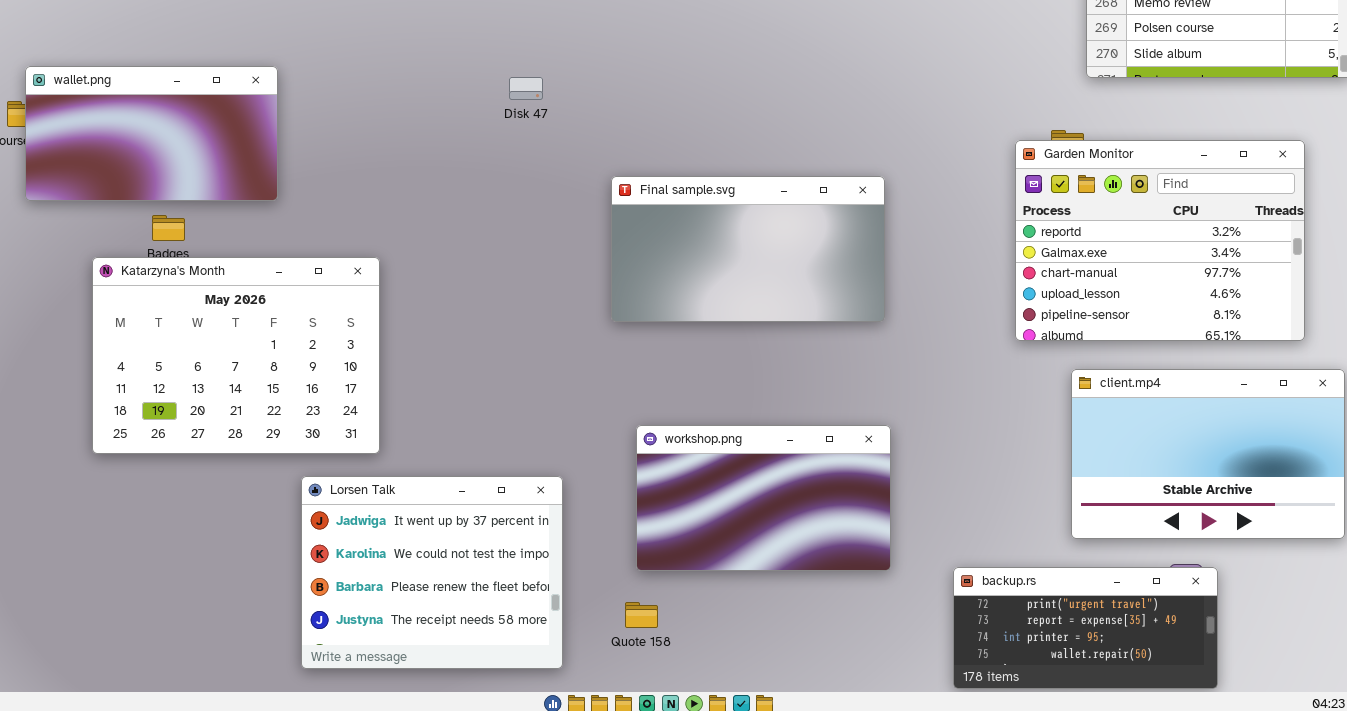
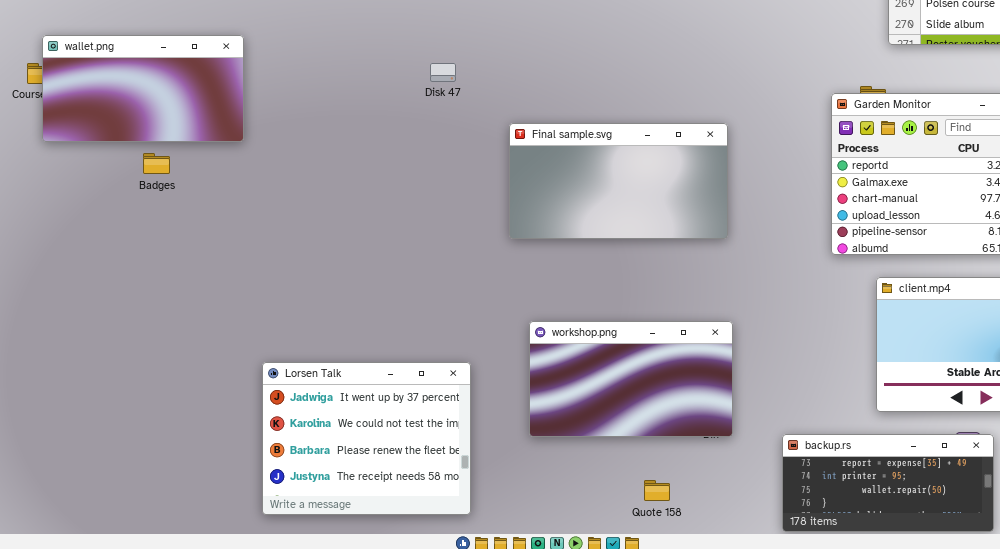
Disk 47: [509,77,543,100] -> [430,63,456,82], moved
Katarzyna's Month: [92,257,380,454] -> none, closed
backup.rs: [953,567,1218,689] -> [782,434,994,532], scrolled down 1 row
Quote 158: [625,602,658,628] -> [644,480,670,501], moved

